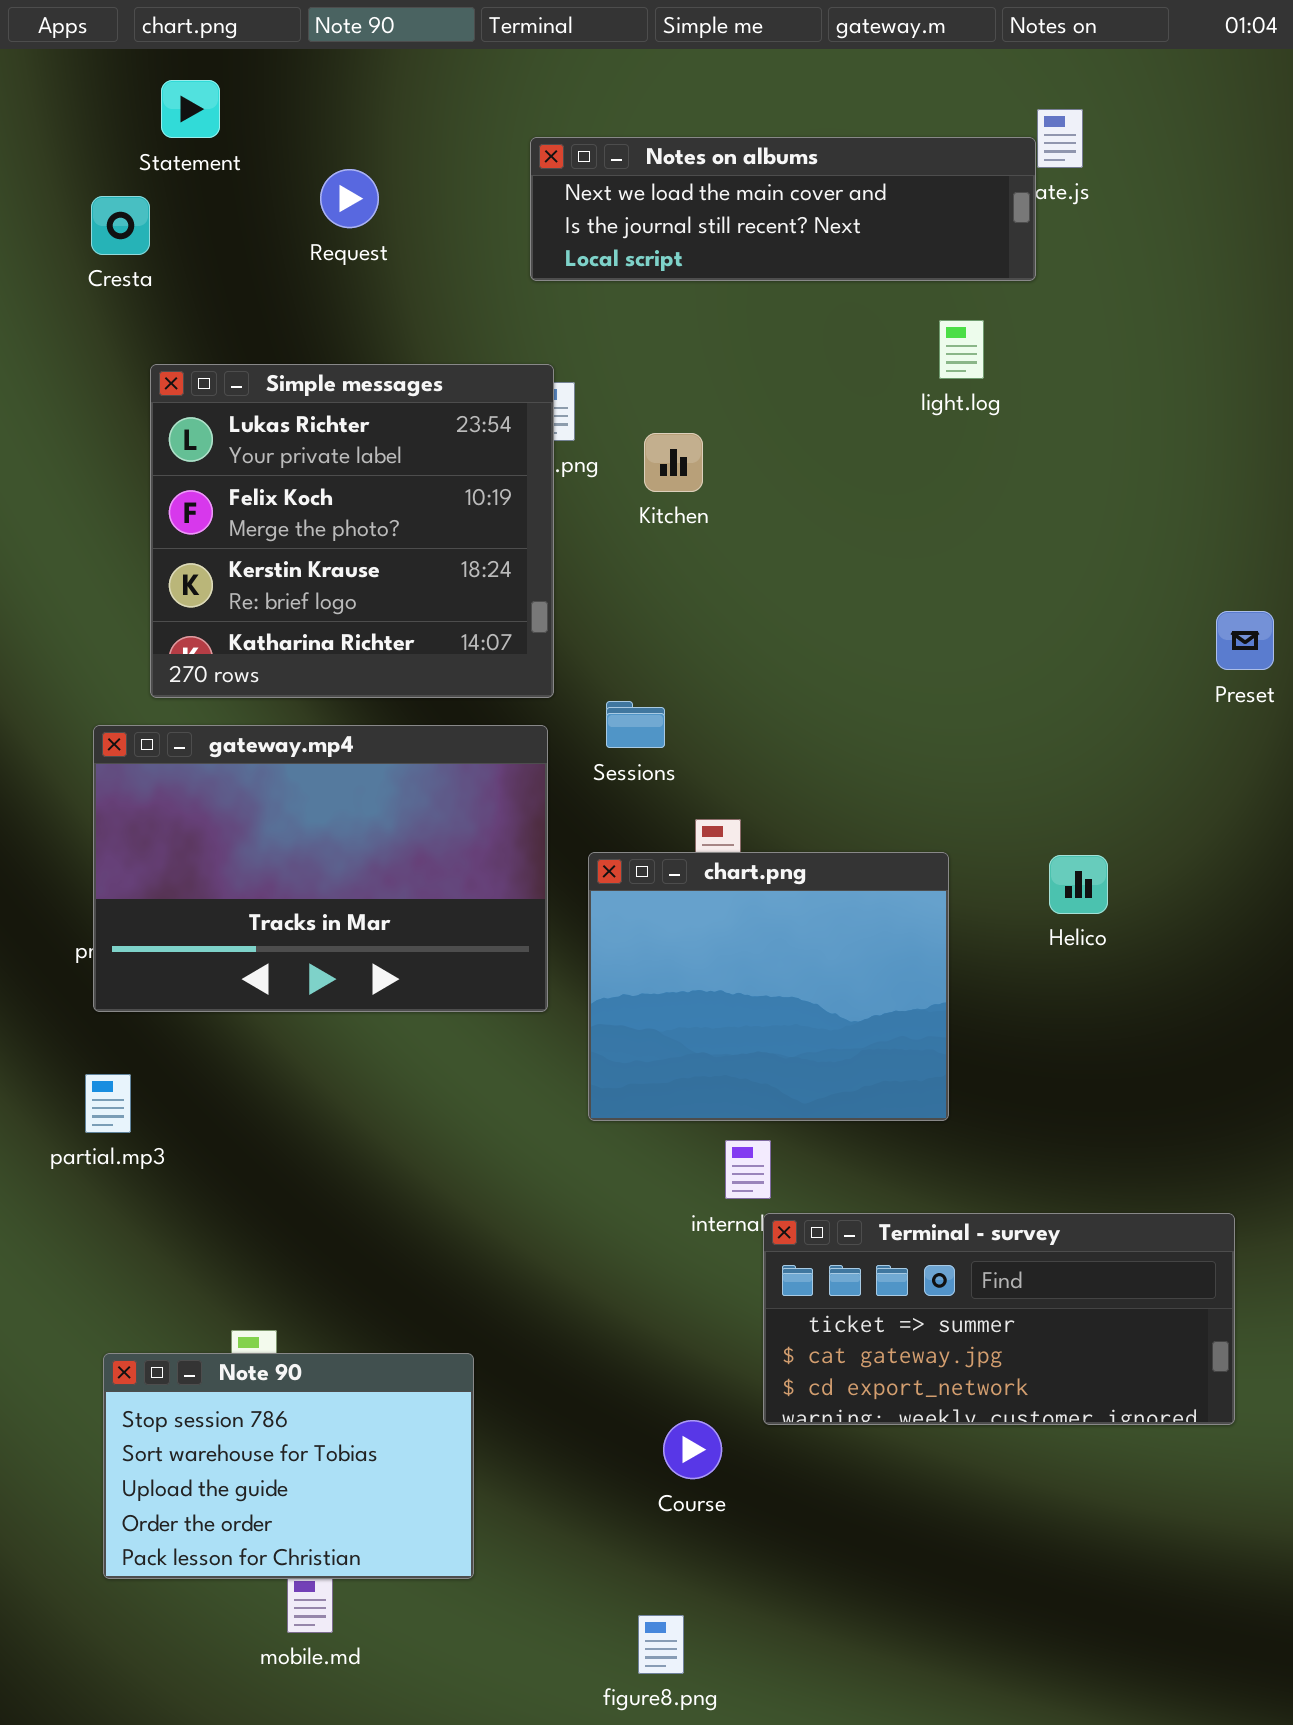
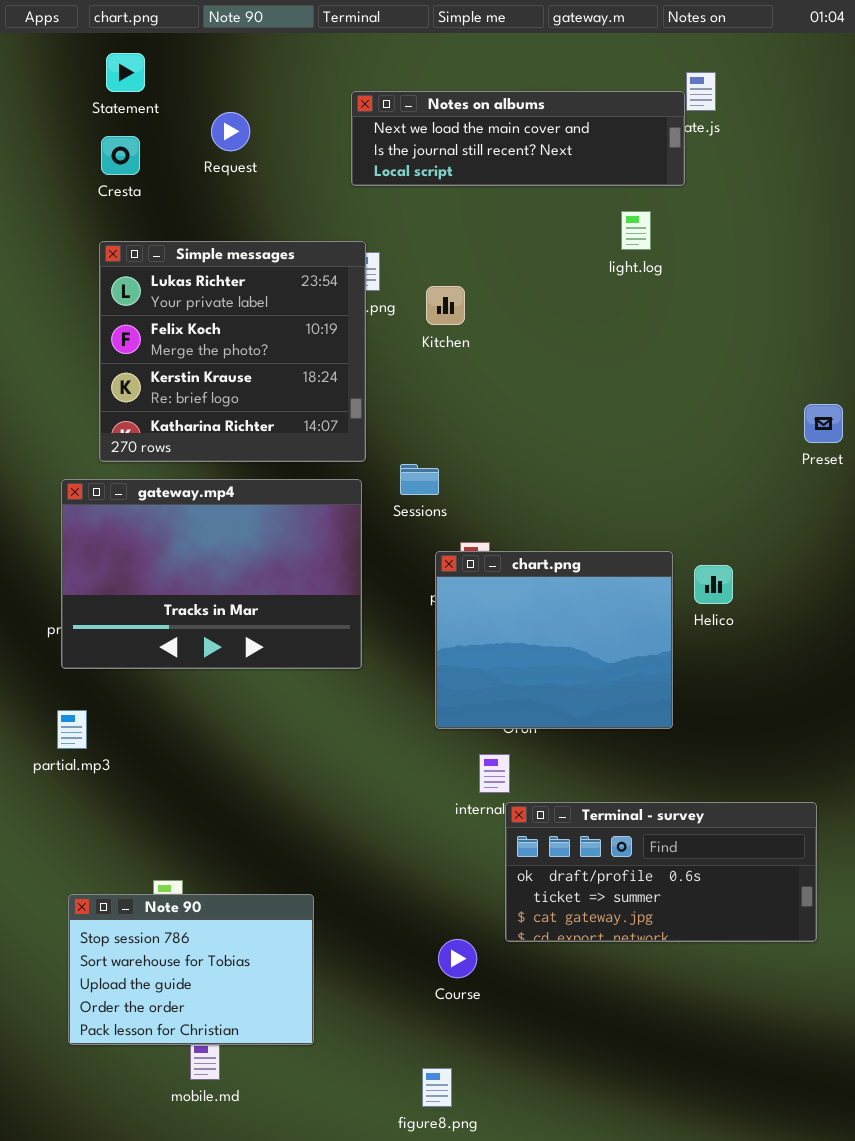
Cresta: [91,196,150,255] -> [101,136,140,175], moved
chart.png: [588,852,949,1121] -> [435,551,673,729], moved
Terminal - survey: [763,1213,1235,1425] -> [505,802,817,942], scrolled up 1 row

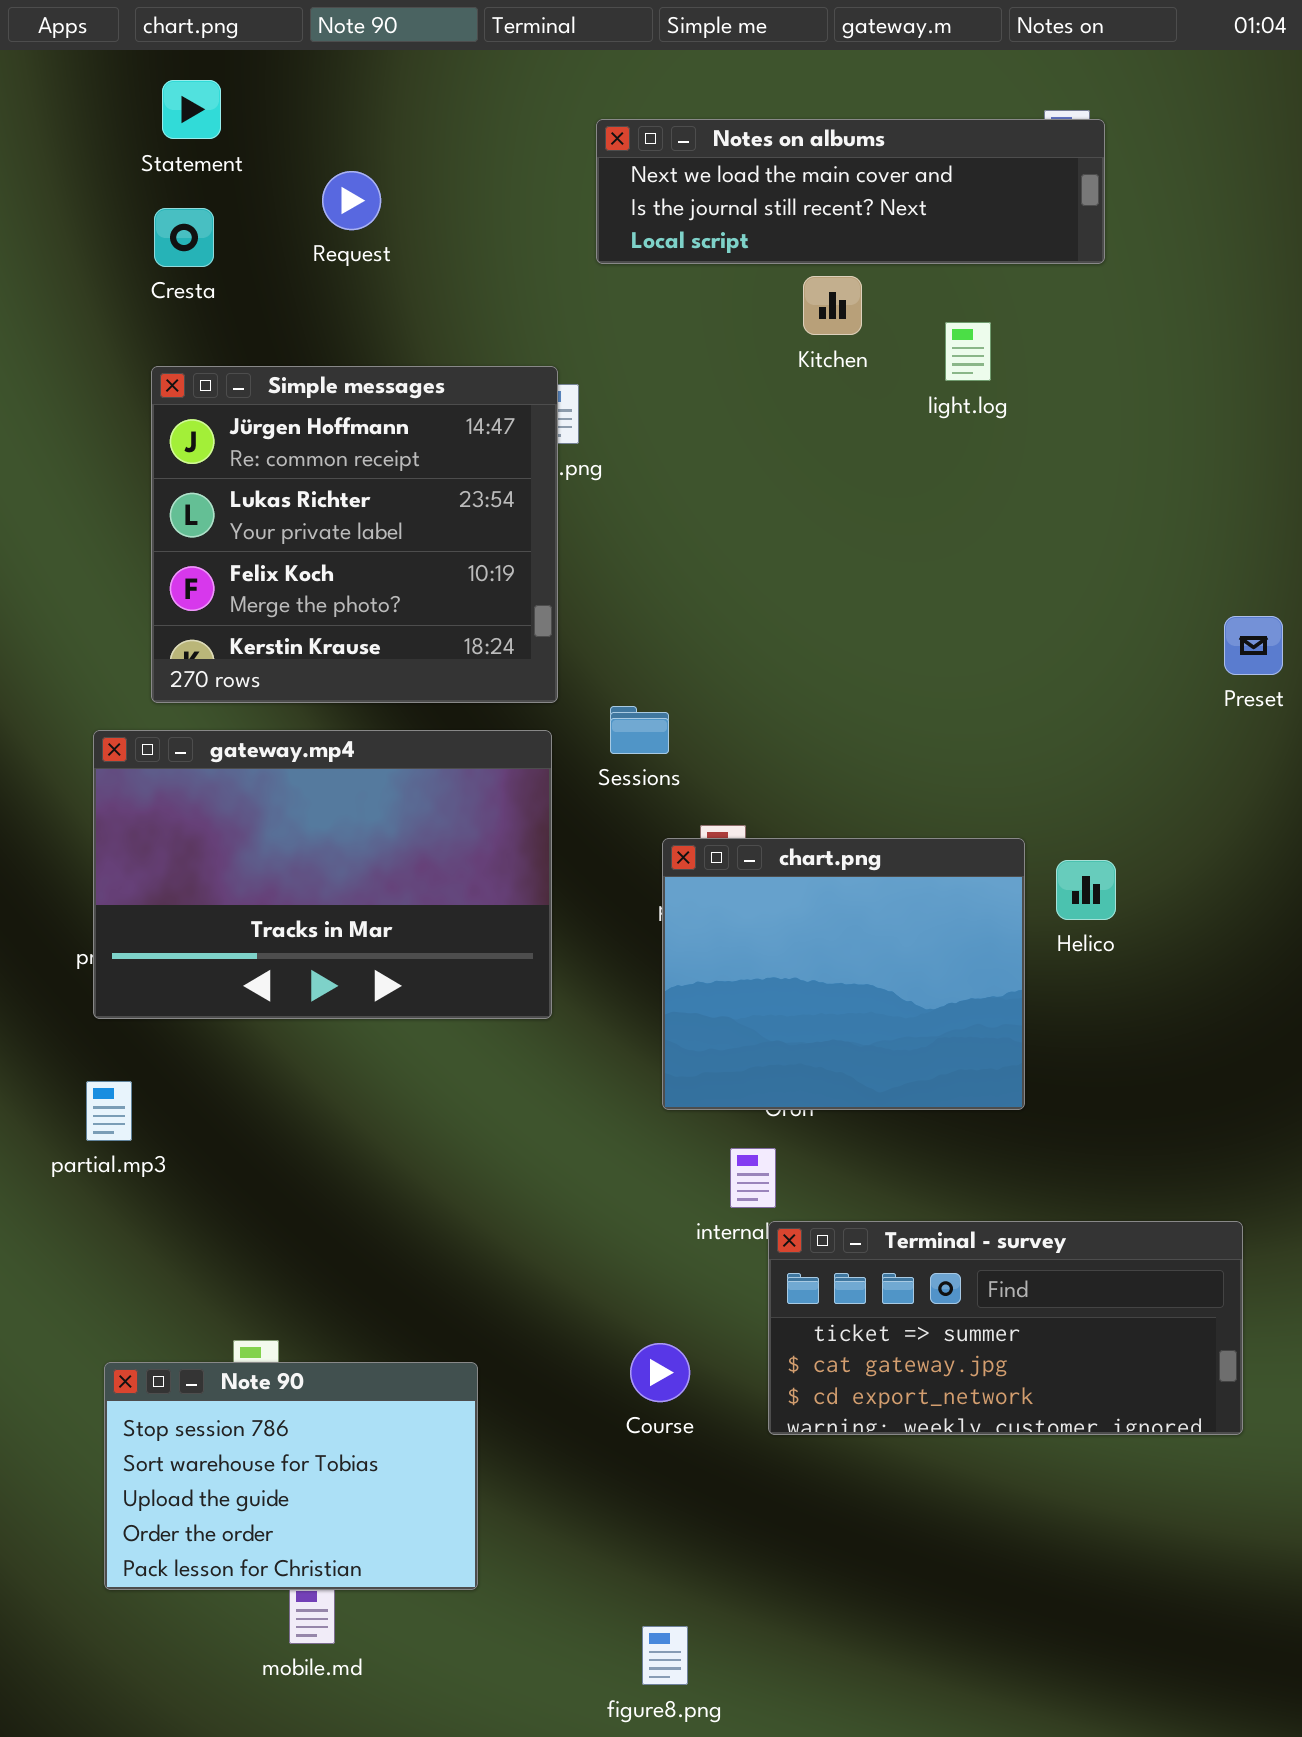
Notes on albums: [351,91,685,186] -> [596,119,1105,264], moved
Simple messages: [99,241,366,462] -> [151,366,558,703], scrolled up 1 row
Kitchen: [426,286,465,325] -> [803,276,862,335], moved
Terminal - survey: [505,802,817,942] -> [768,1221,1243,1435], scrolled down 1 row
Course: [438,939,477,978] -> [630,1343,690,1402], moved

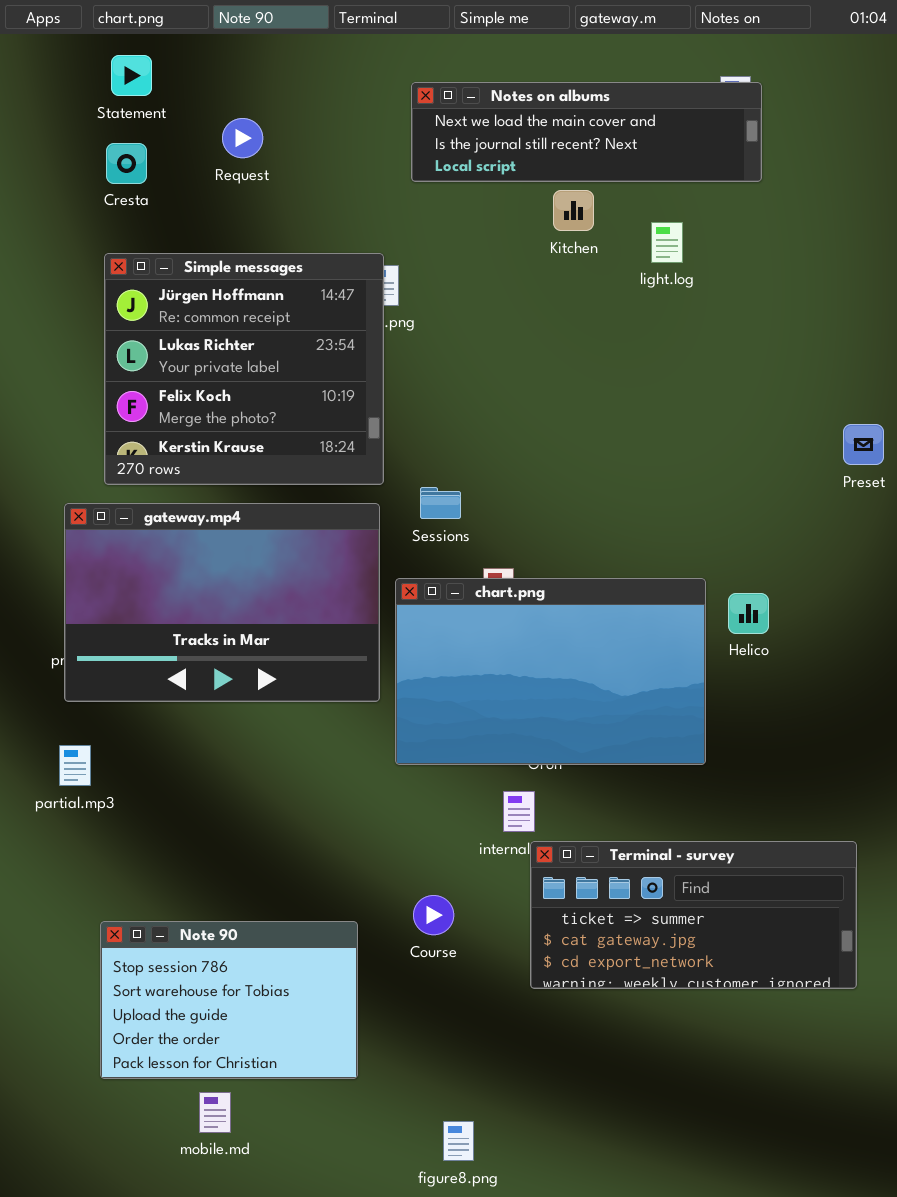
chart.png: [662,838,1025,1110] -> [395,578,706,765], resized
Course: [630,1343,690,1402] -> [413,895,454,935], moved
Note 90: [104,1362,478,1590] -> [100,921,358,1079], moved

